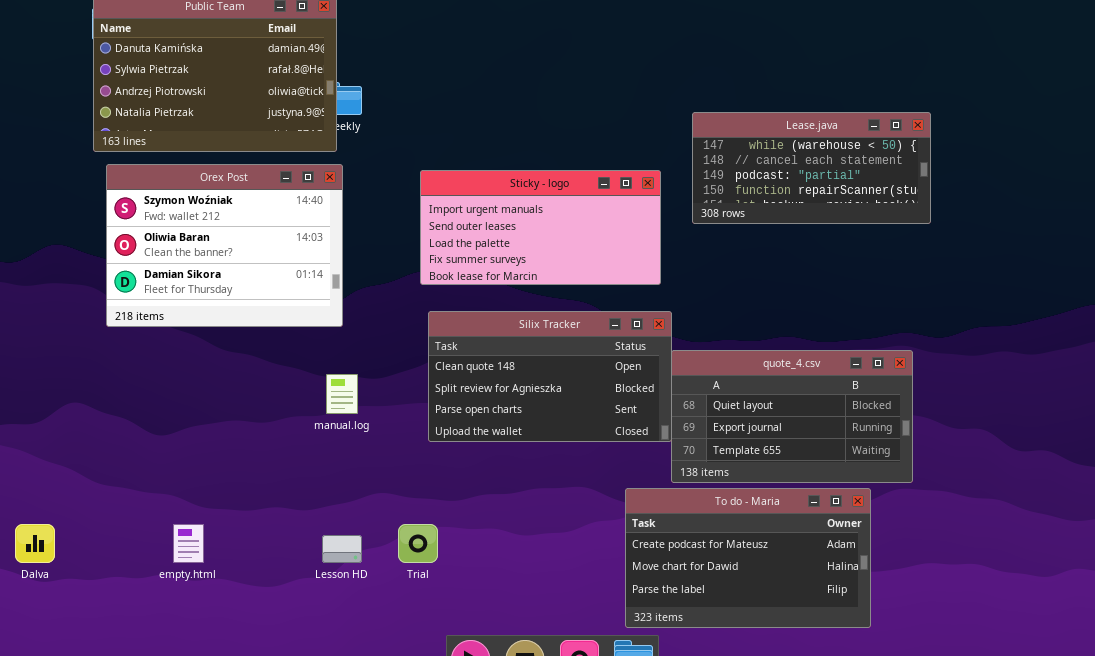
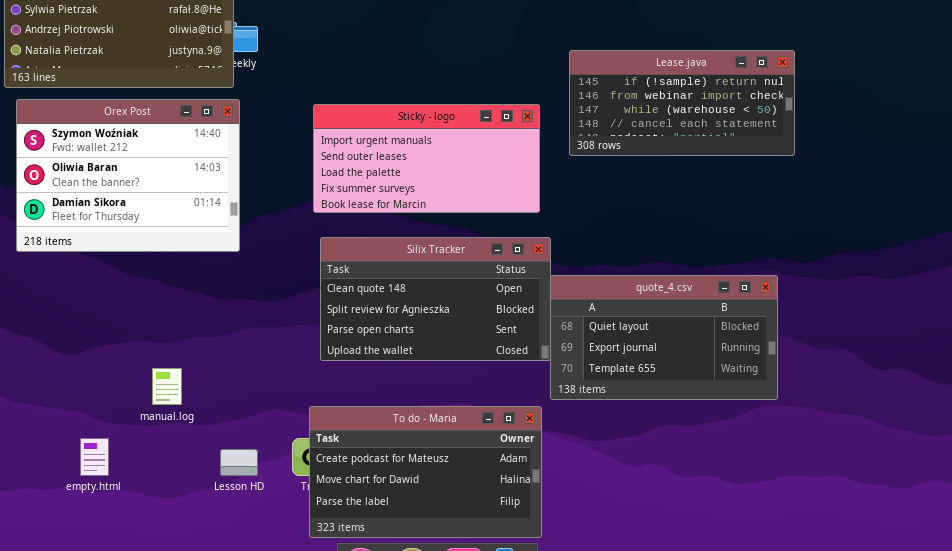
Lease.java: [692,112,931,224] -> [569,50,795,156], scrolled up 2 rows
manual.log: [326,374,358,414] -> [152,368,182,405], moved
To do - Maria: [625,488,871,628] -> [309,406,542,538], moved

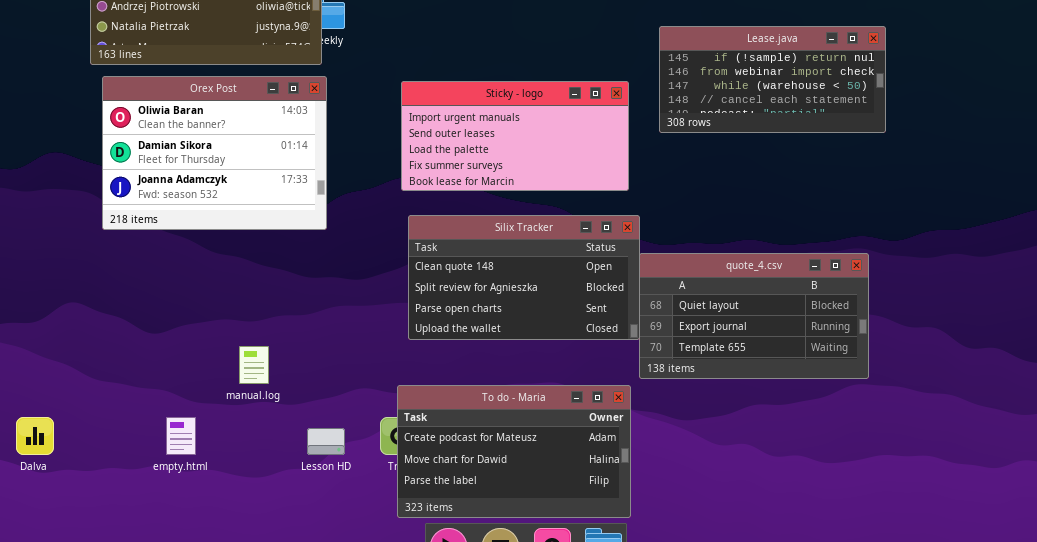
Orex Post: [16,99,240,252] -> [102,76,327,230], scrolled down 1 row

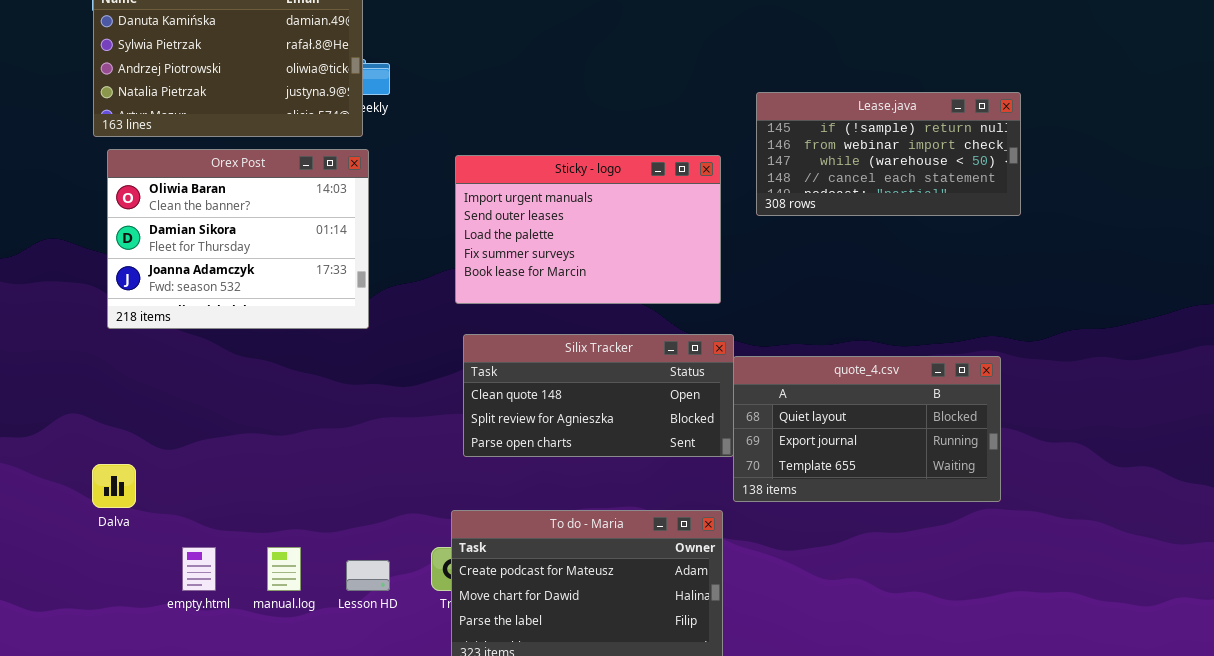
Sticky - logo: [401,81,629,191] -> [455,155,721,304], resized
Silix Tracker: [408,215,640,340] -> [463,334,734,457], resized
manual.log: [239,346,269,384] -> [267,547,301,591], moved
Dalva: [16,417,54,455] -> [92,464,136,508], moved

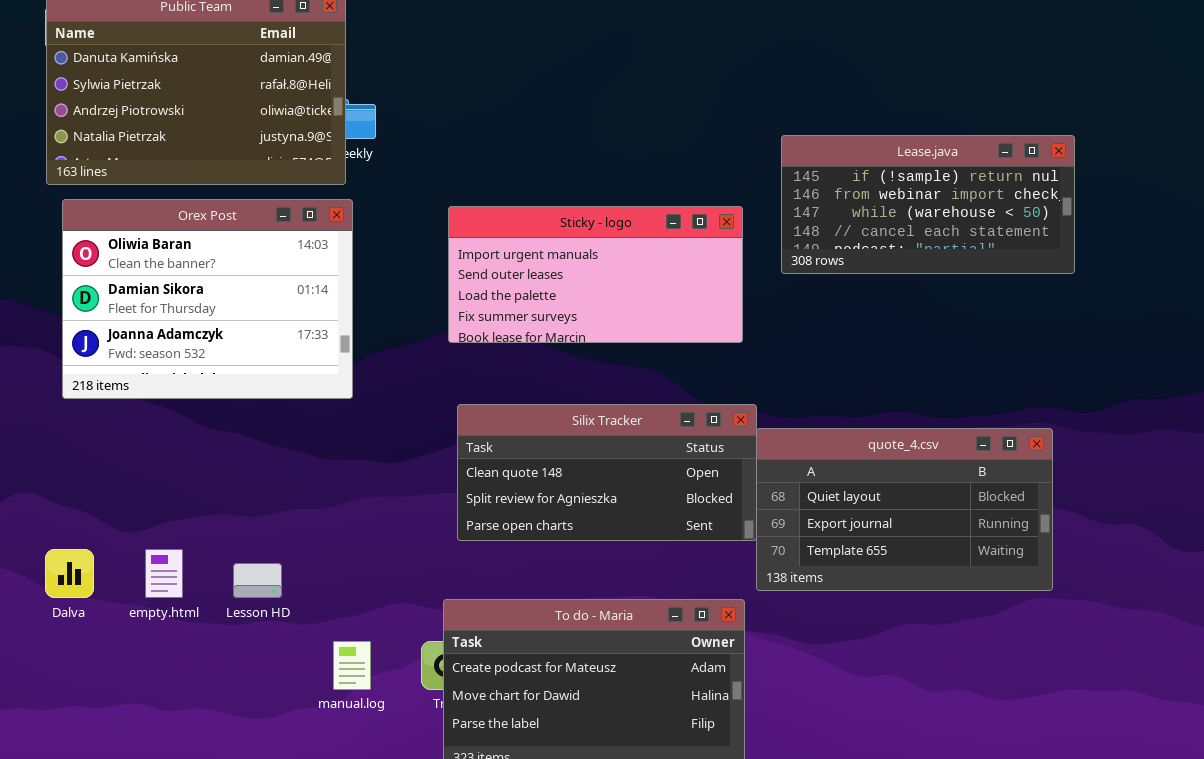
Sticky - logo: [455,155,721,304] -> [448,206,743,343], resized
empty.html: [182,547,216,591] -> [145,549,183,598], moved
manual.log: [267,547,301,591] -> [333,641,371,690], moved
Lesson HD: [346,560,390,591] -> [233,563,282,598], moved

